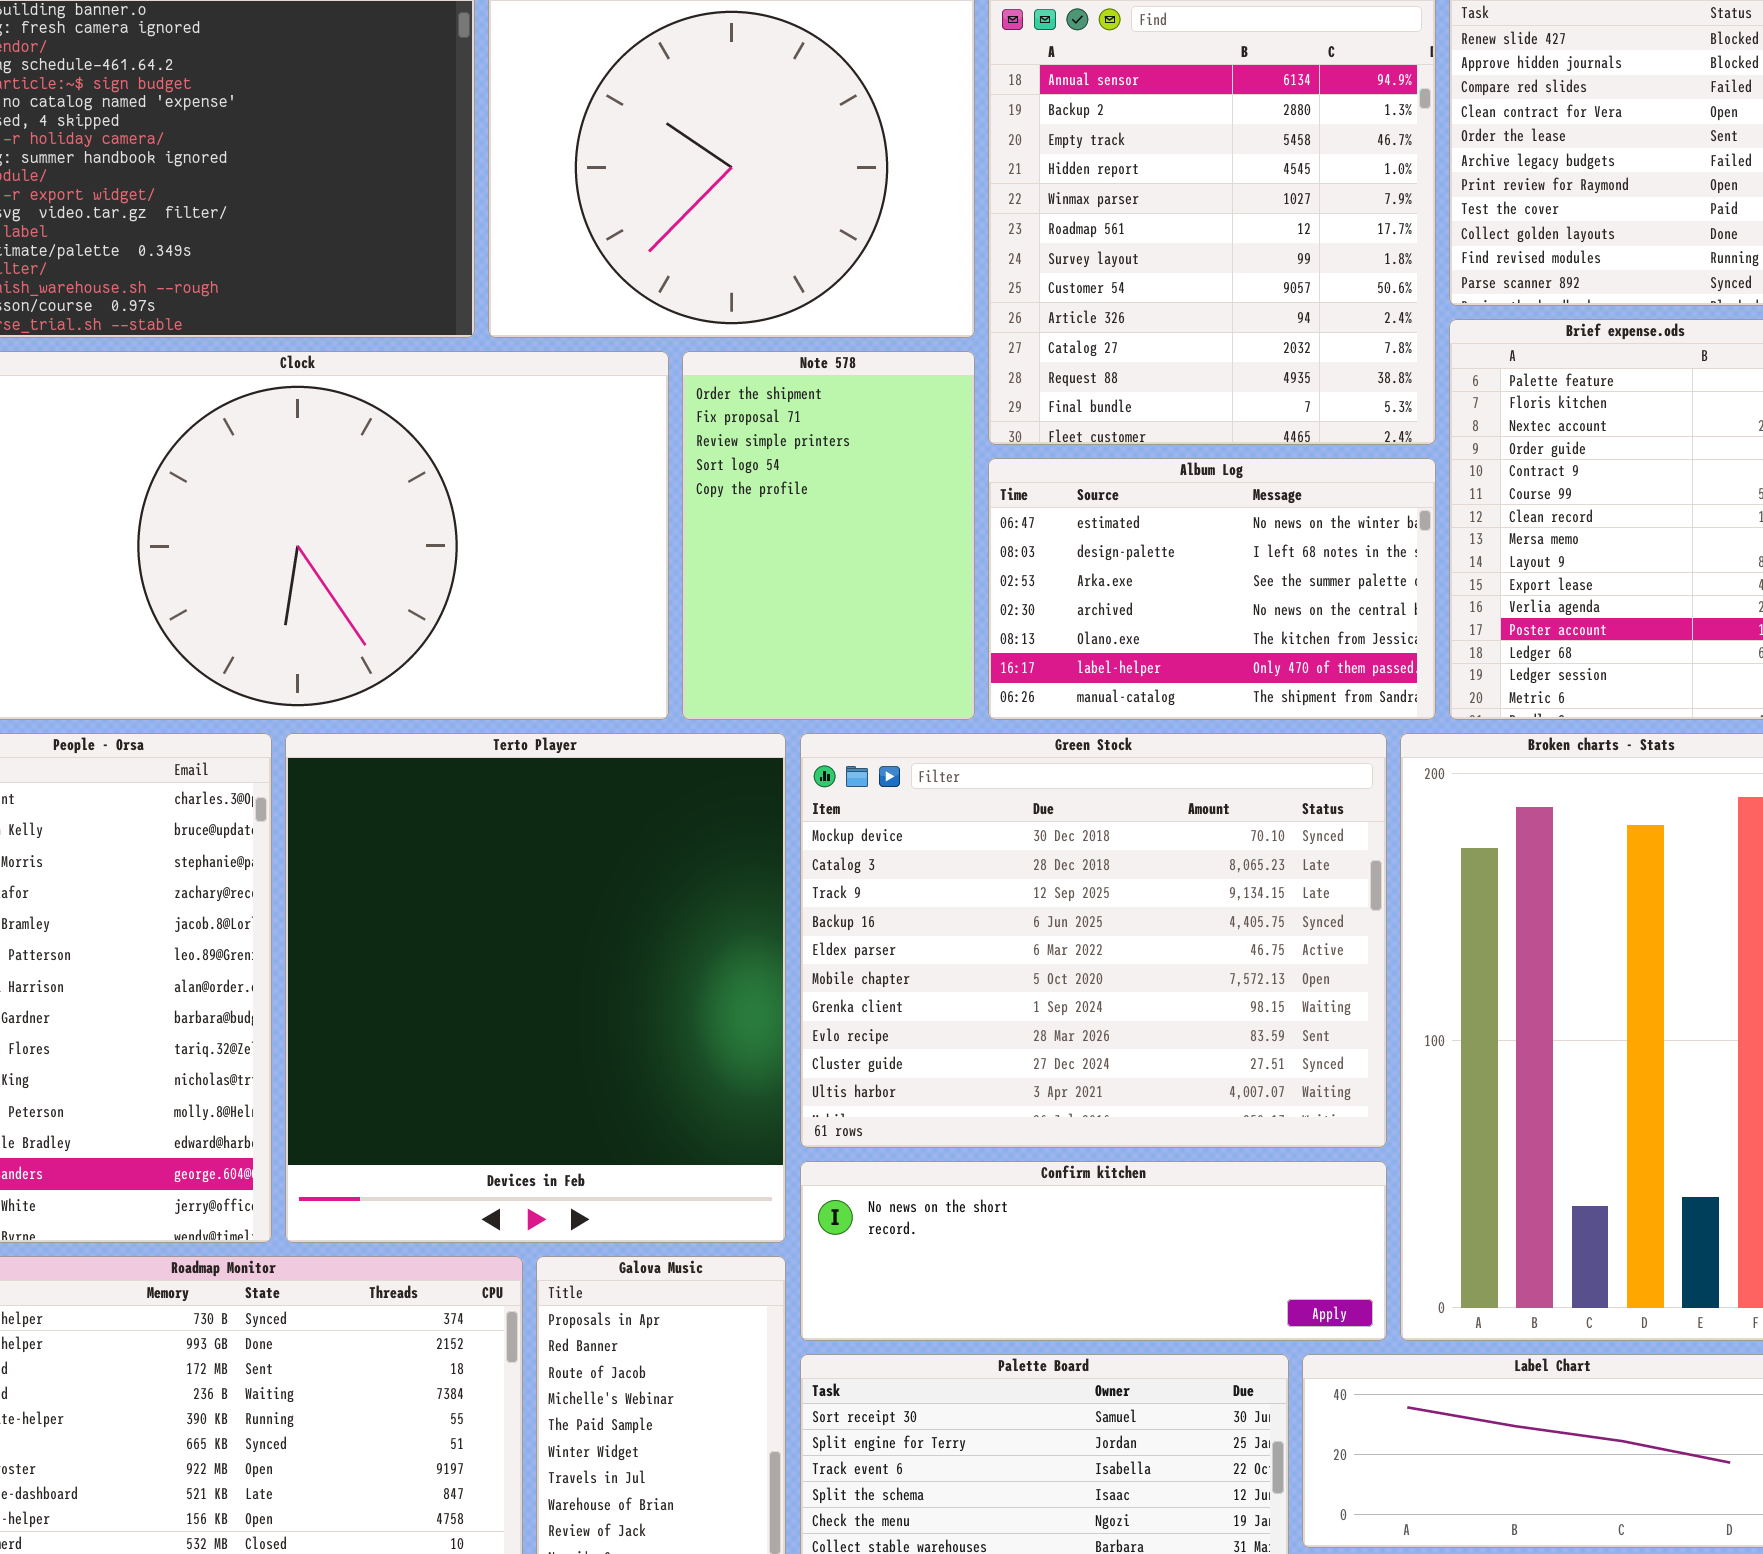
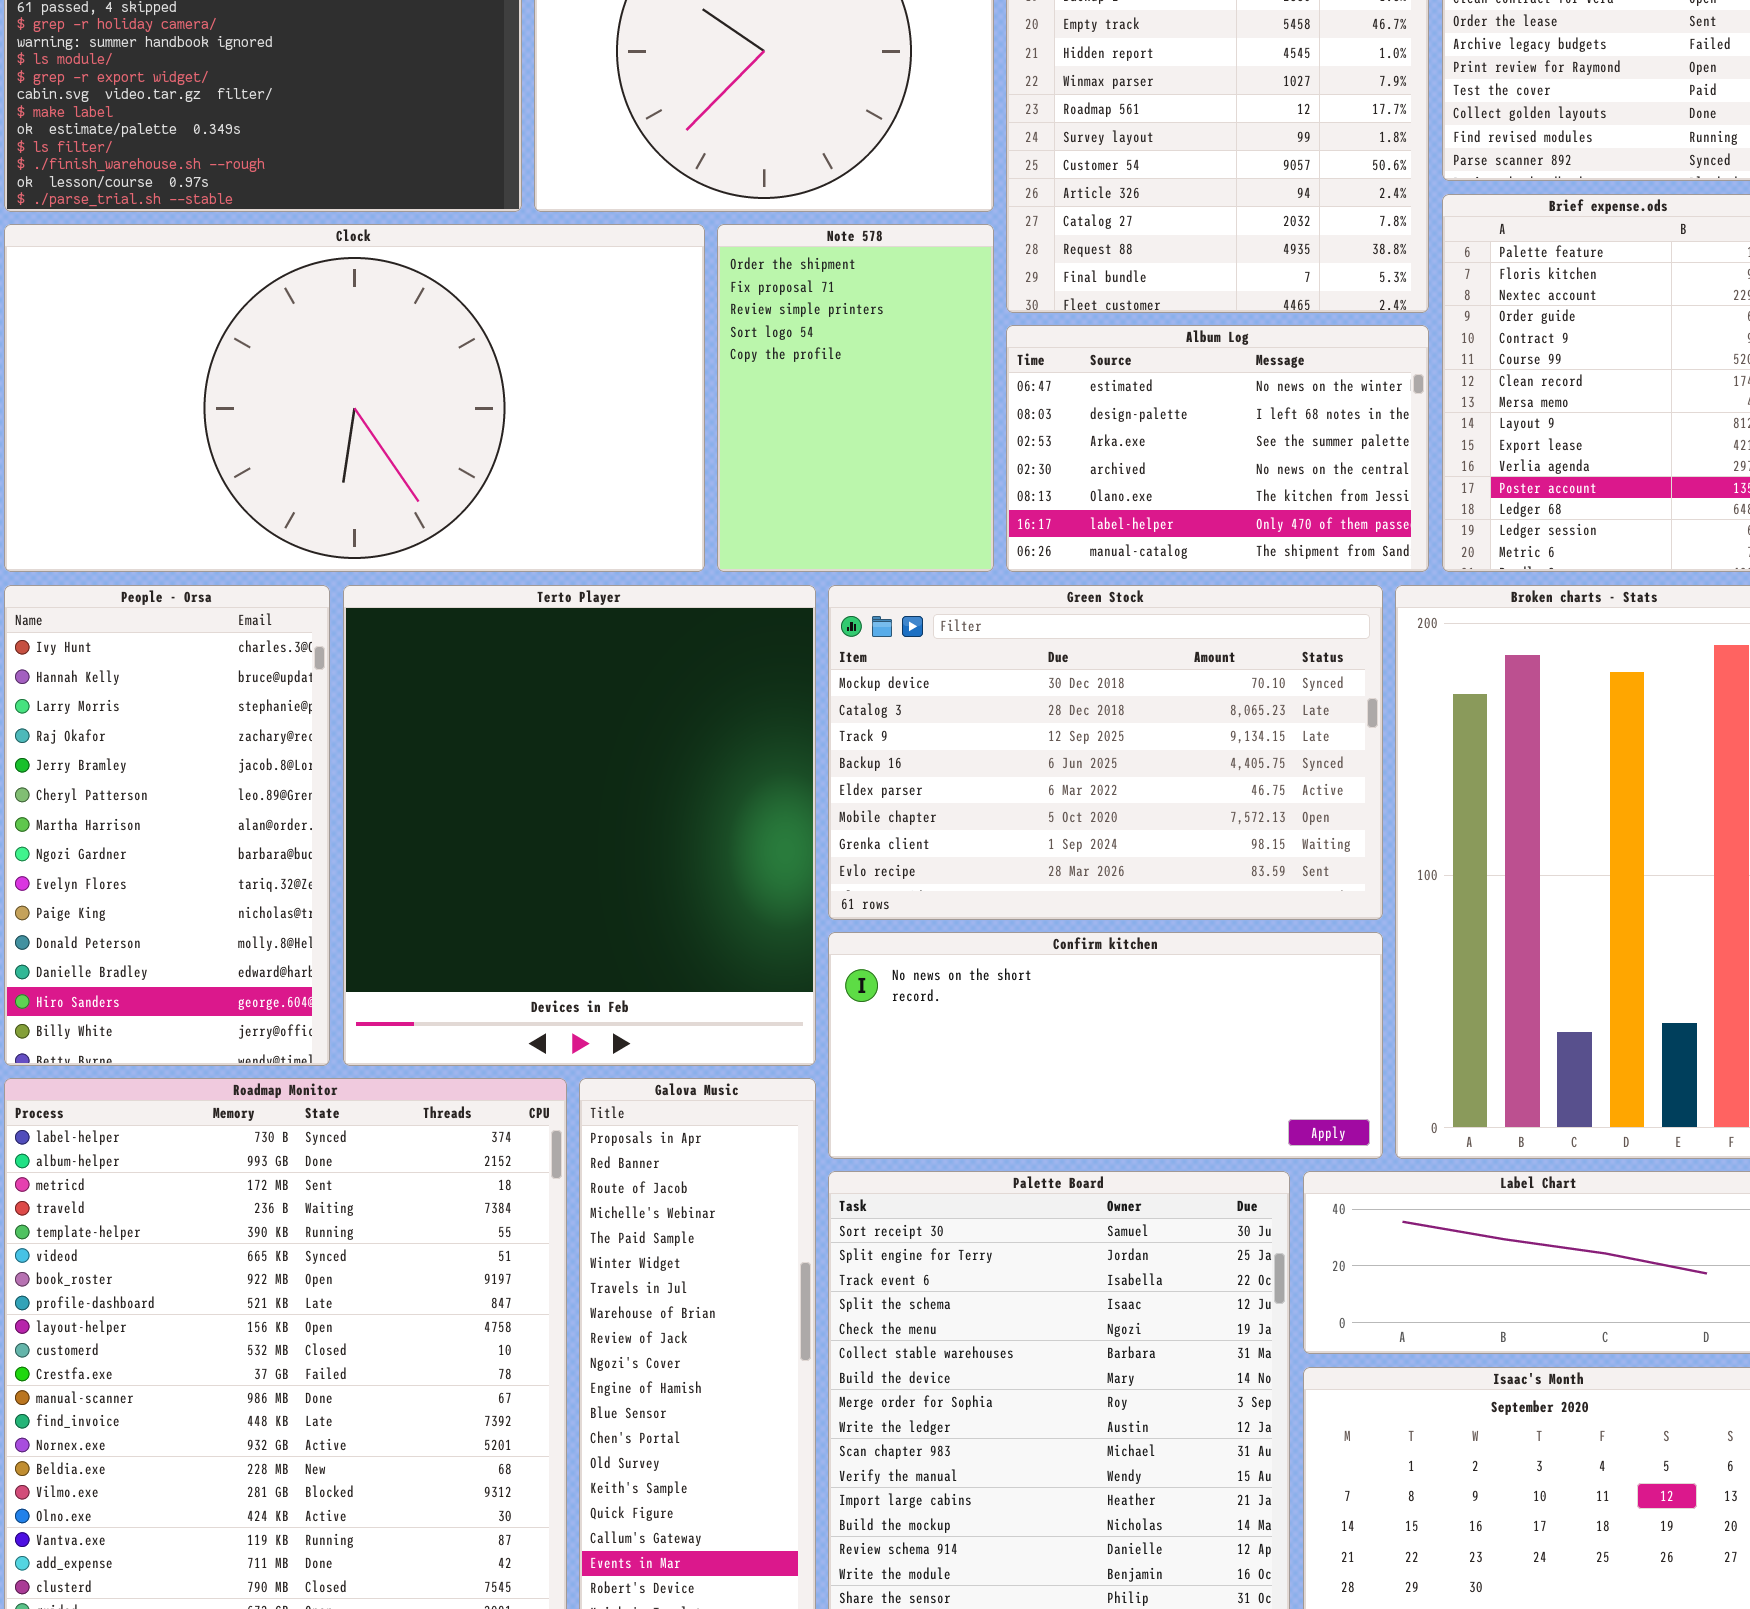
Green Stock: [800,733,1387,1148] -> [828,585,1383,920], resized
Confirm kitchen: [800,1161,1387,1341] -> [828,932,1383,1159], resized

